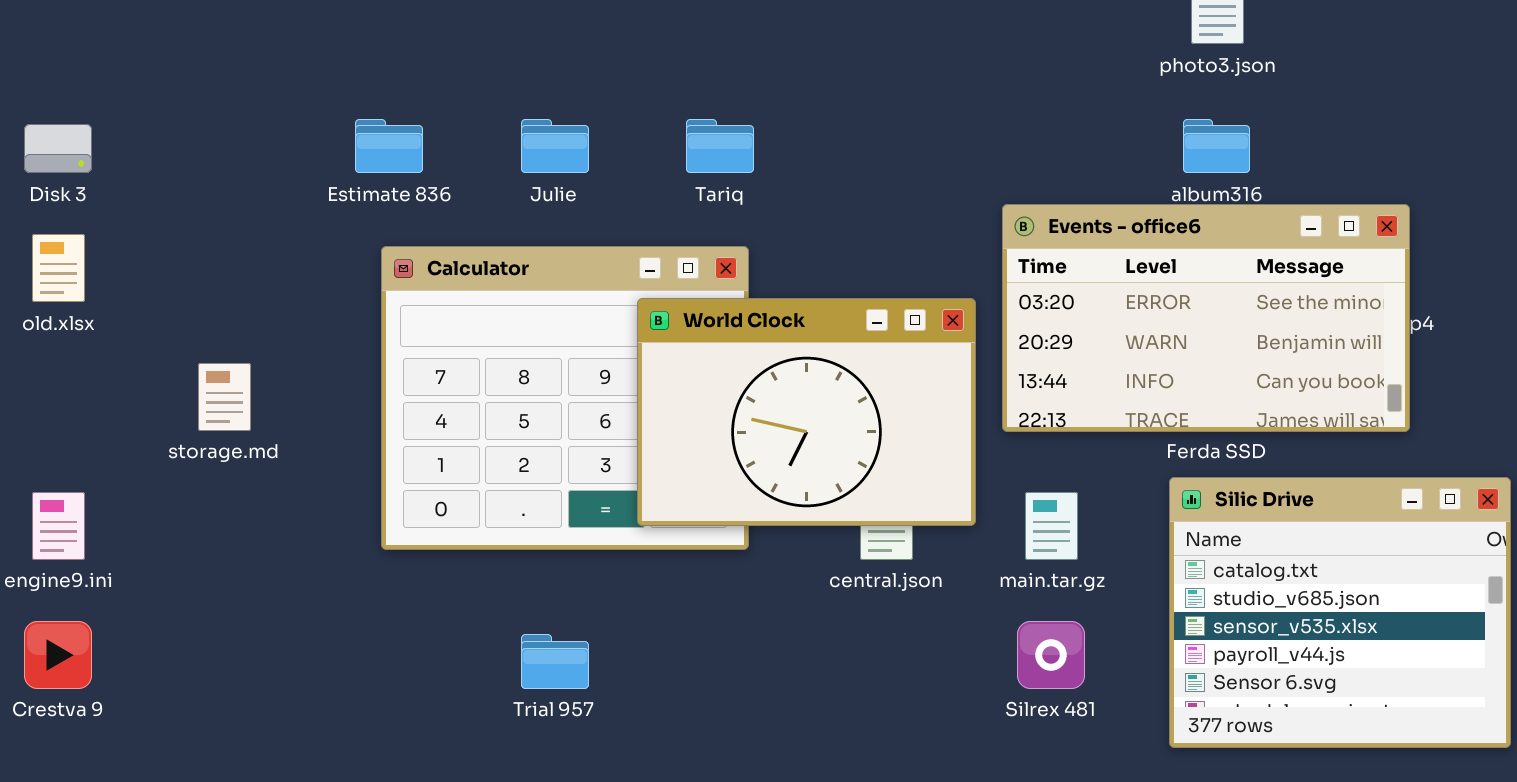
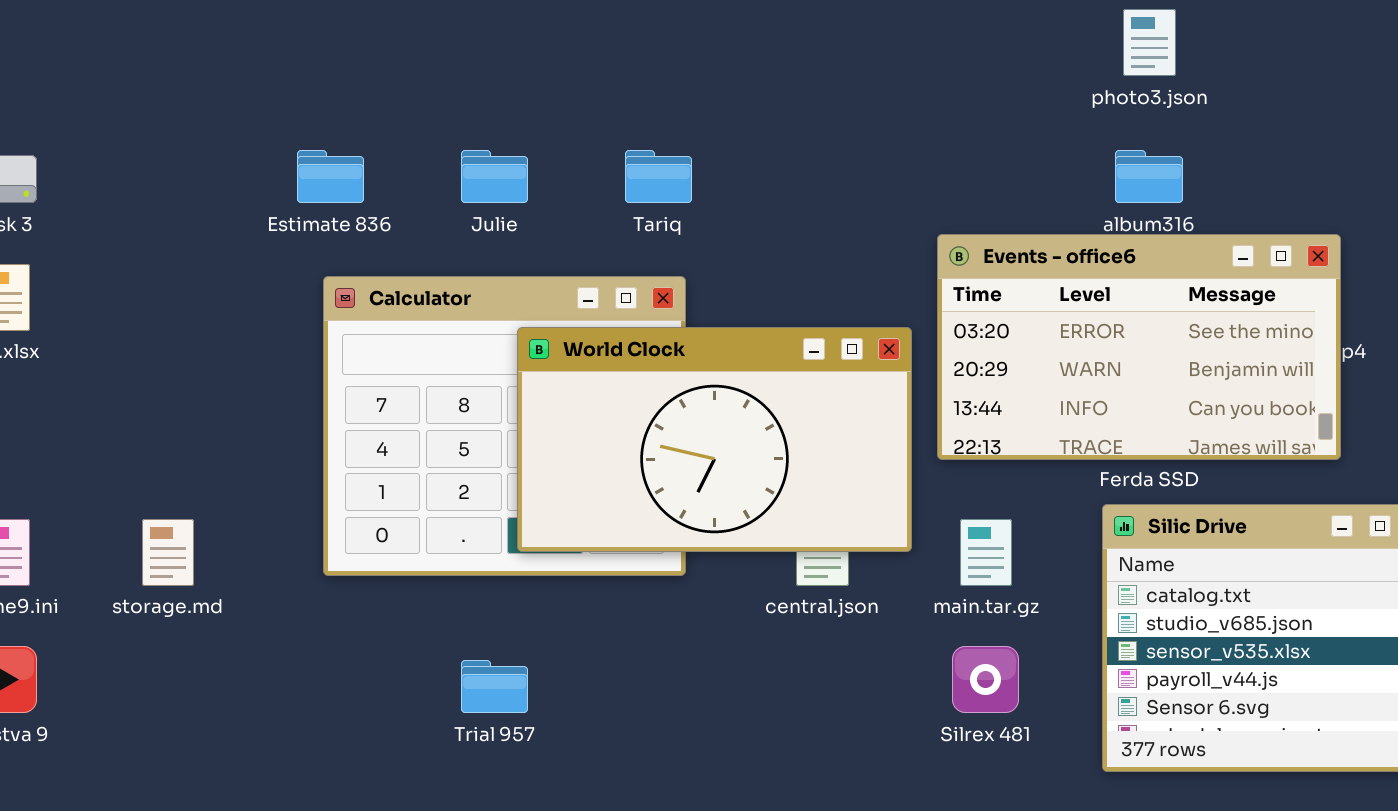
World Clock: [637,298,976,526] -> [517,327,912,552], resized
storage.md: [198,363,251,431] -> [142,519,194,586], moved

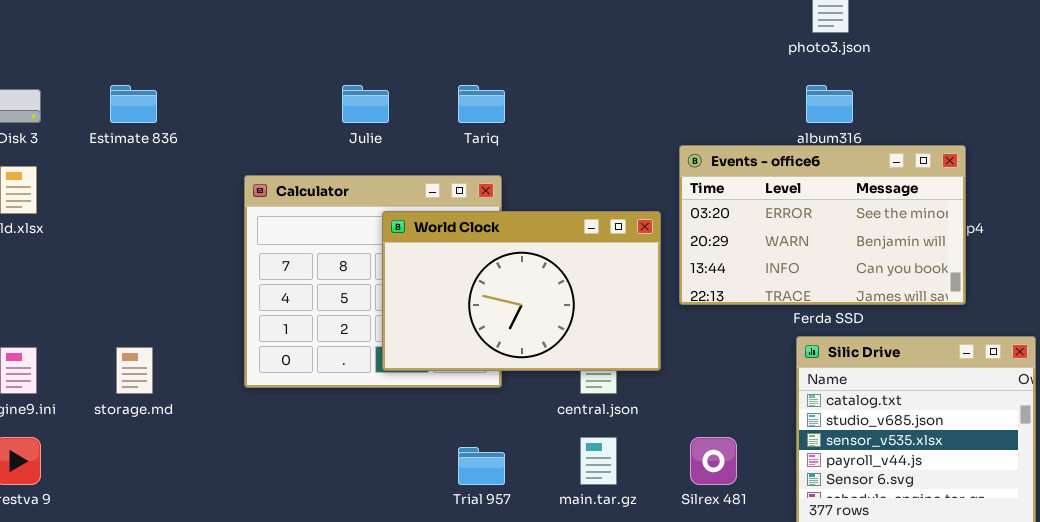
Estimate 836: [297,150,364,203] -> [110,85,157,123], moved
main.tar.gz: [960,519,1012,586] -> [580,437,617,485], moved
Trial 957: [461,660,528,713] -> [458,447,505,485], moved

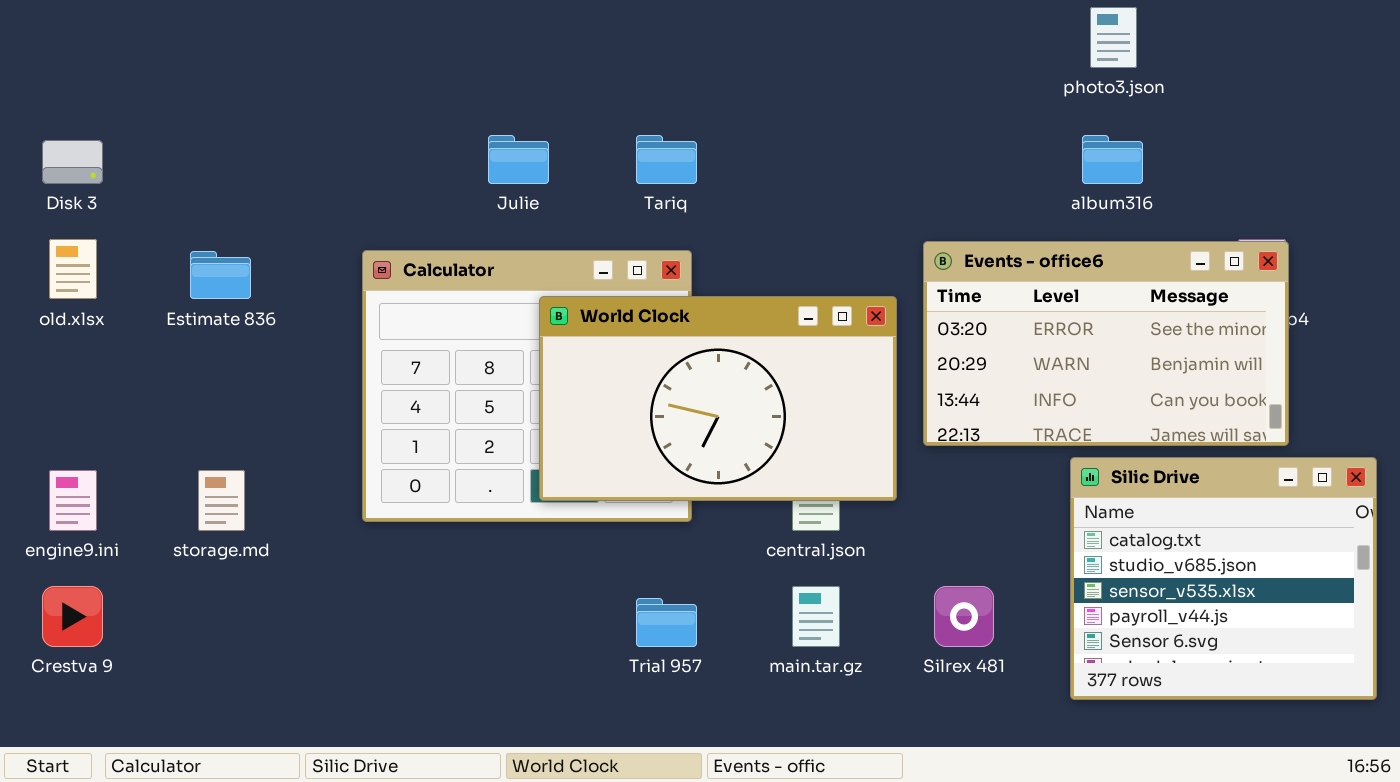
Estimate 836: [110,85,157,123] -> [190,251,251,299], moved
Events - office6: [679,145,966,305] -> [923,241,1289,446], moved

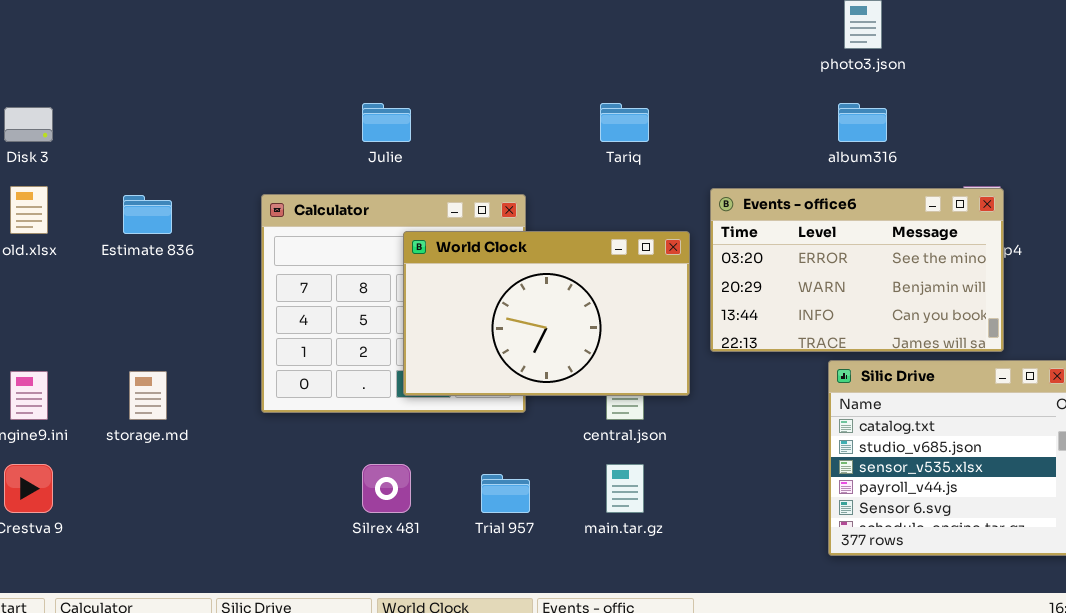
Tariq: [636,135,697,184] -> [600,103,649,142], moved
Silrex 481: [934,586,994,647] -> [362,464,411,513], moved

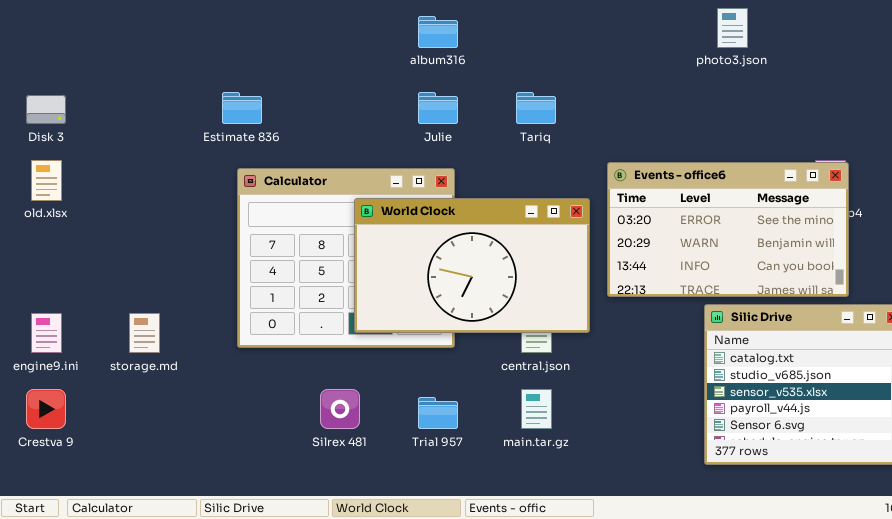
Julie: [362,103,411,142] -> [418,92,458,124], moved
album316: [838,103,887,142] -> [418,16,458,48], moved
Estimate 836: [123,195,172,234] -> [222,92,262,124], moved

